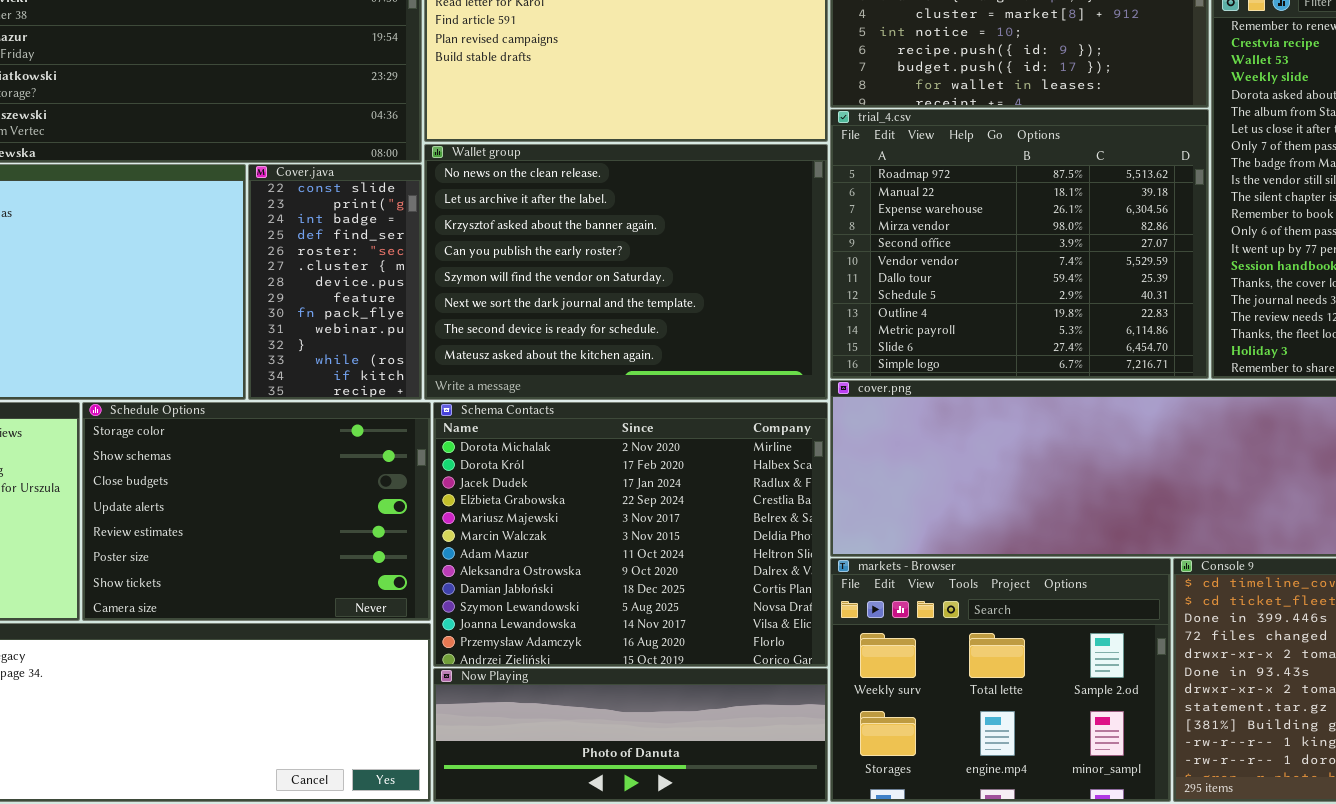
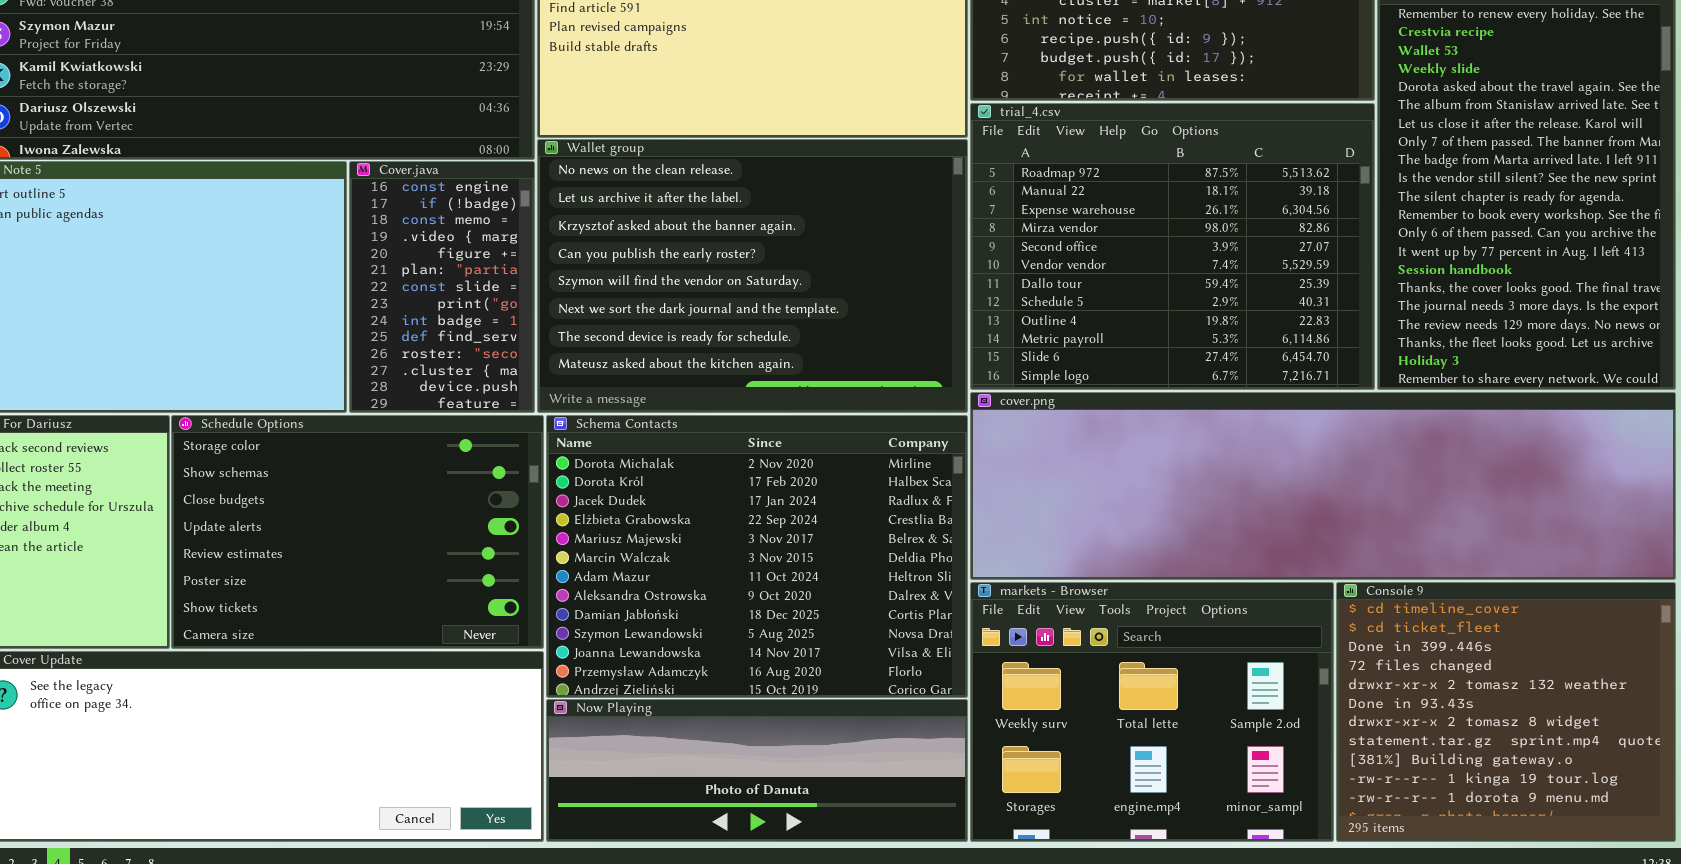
Cover.java: [248,164,422,400] -> [349,161,535,413], scrolled up 6 rows

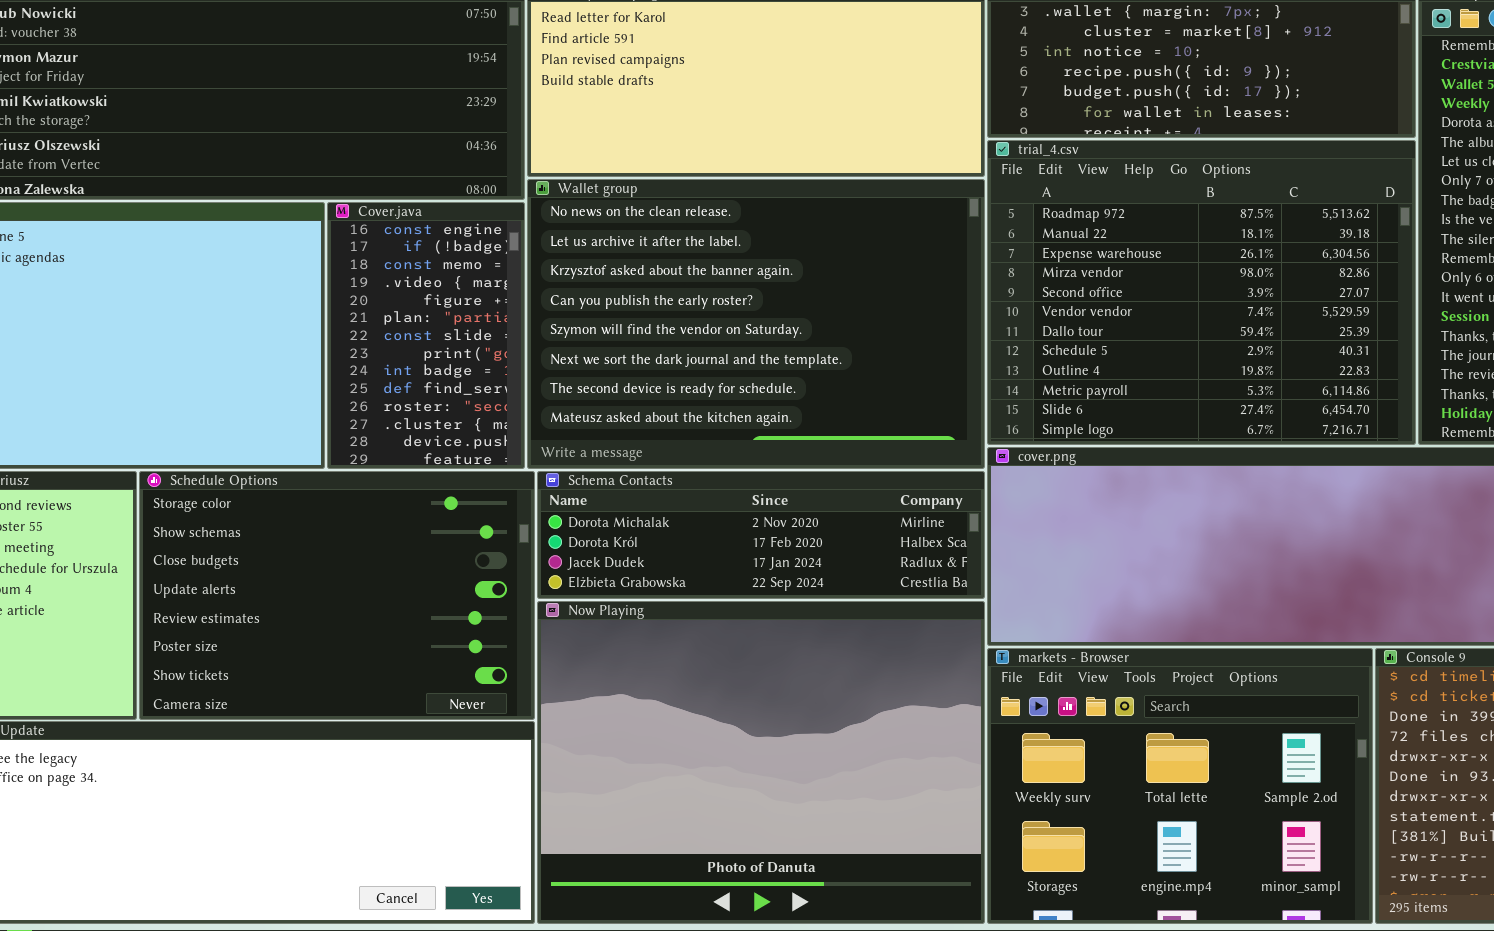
Schema Contacts: [546,415,968,698] -> [537,471,985,599], resized
Now Playing: [546,699,968,842] -> [537,601,985,924], resized

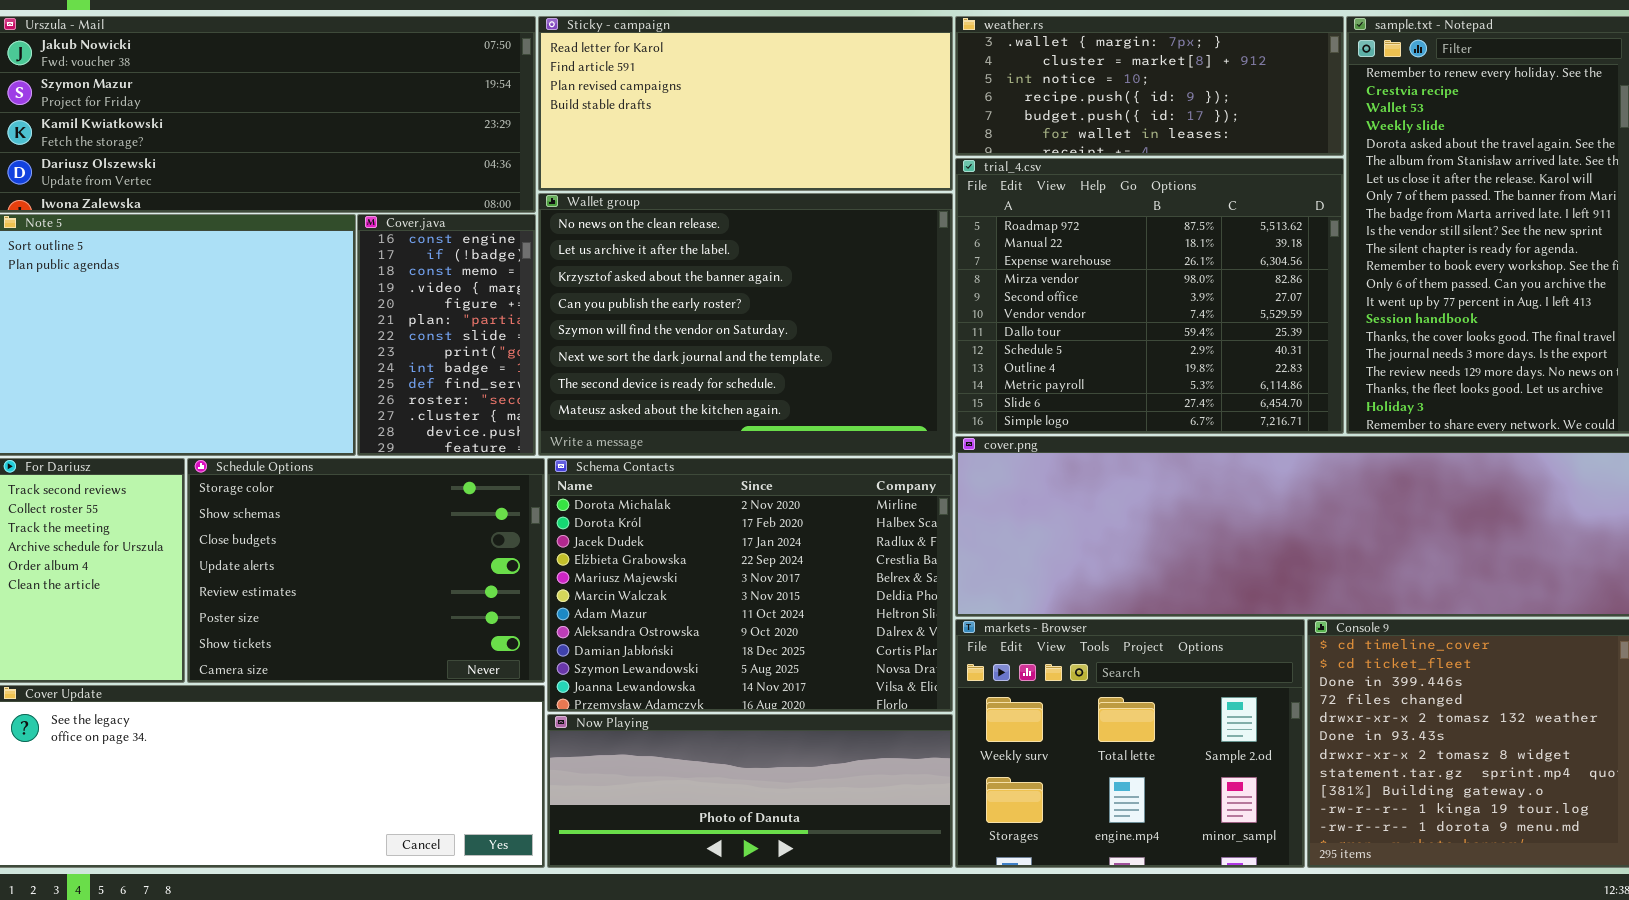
Schema Contacts: [537,471,985,599] -> [547,458,953,712], resized
Now Playing: [537,601,985,924] -> [547,714,953,868], resized

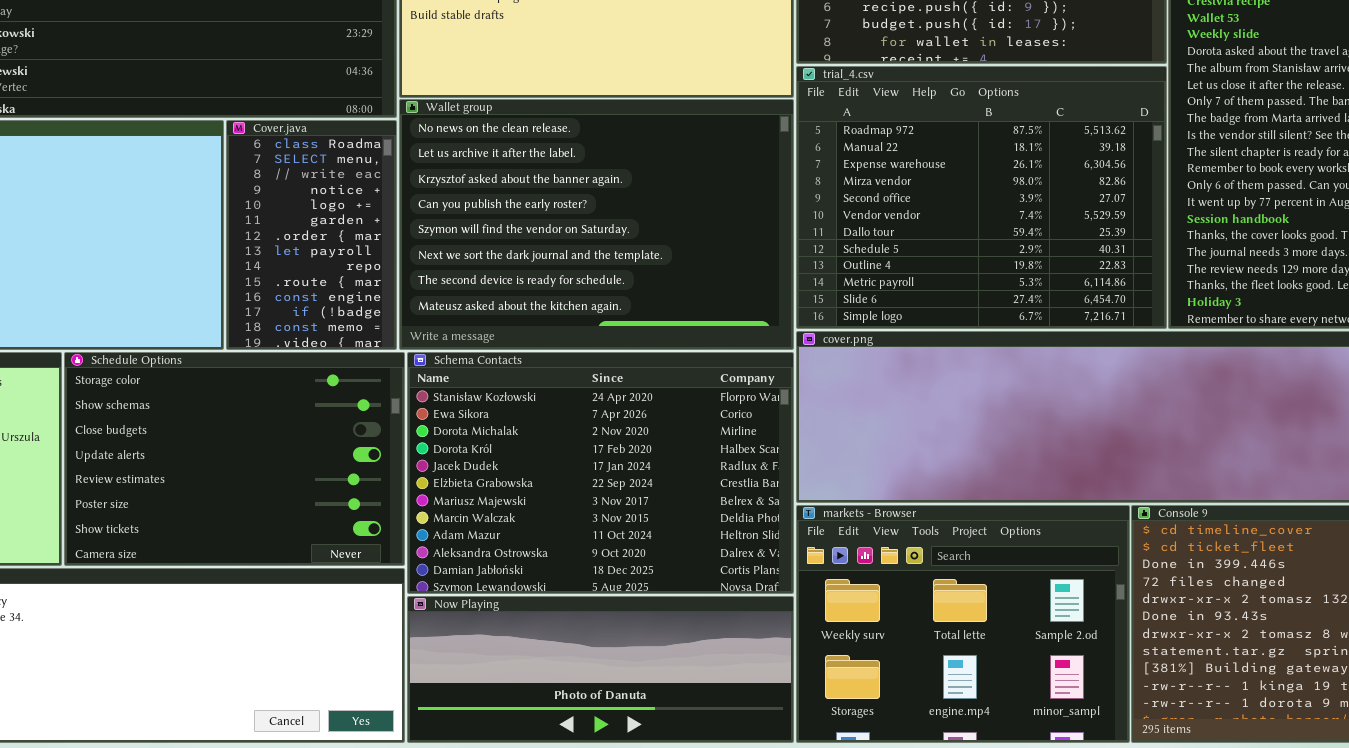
Cover.java: [357,214,536,456] -> [226,120,397,350], scrolled up 10 rows
Schema Contacts: [547,458,953,712] -> [407,352,794,594], scrolled up 2 rows

